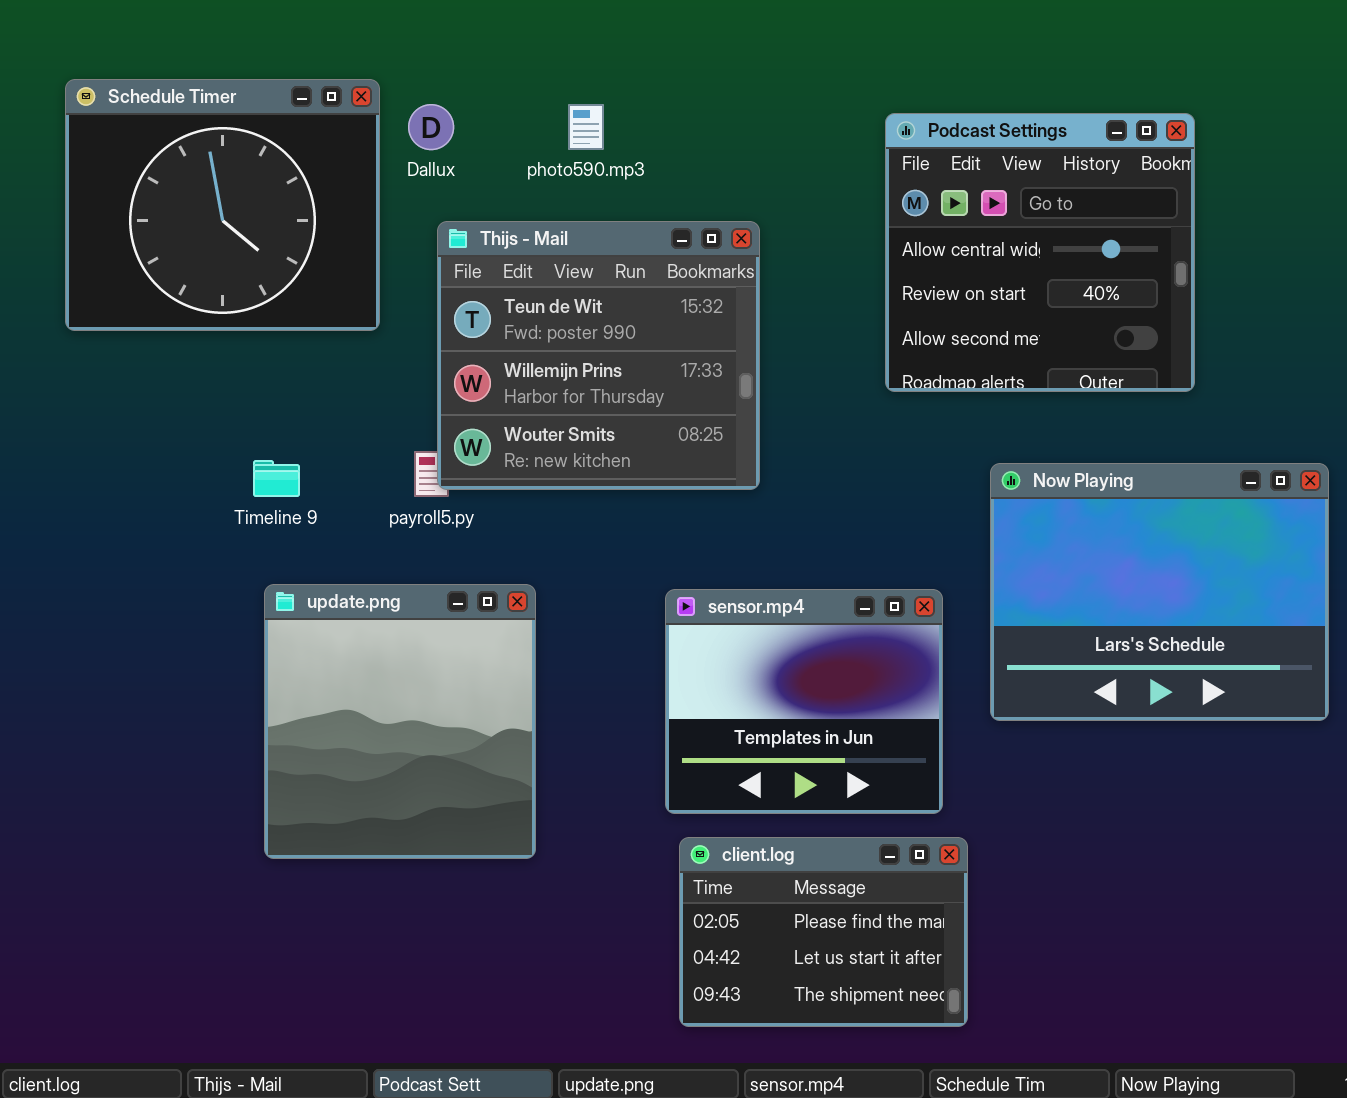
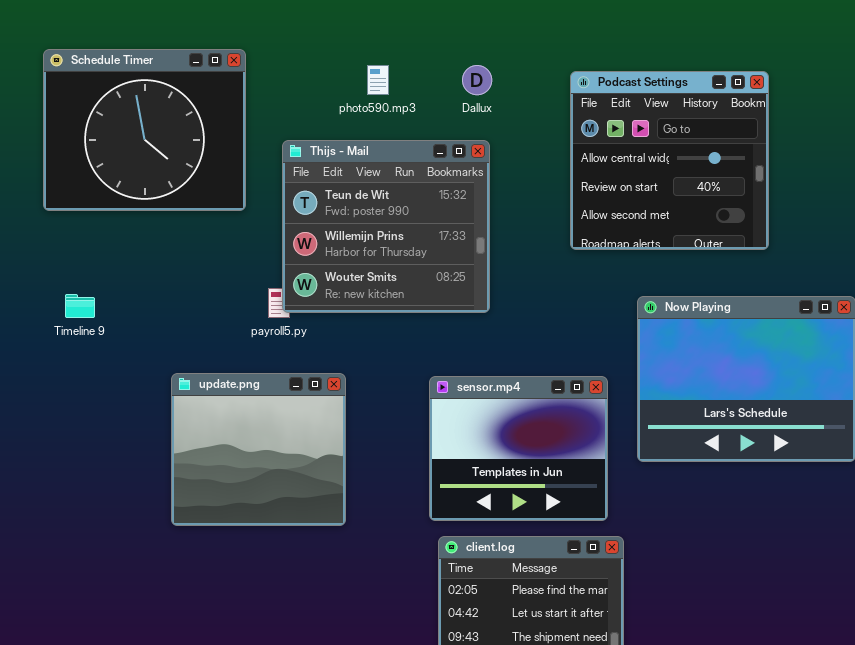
Dallux: [408,104,454,150] -> [462,65,492,95], moved
Timeline 9: [253,460,300,497] -> [65,294,95,318], moved
update.png: [264,584,536,859] -> [171,373,346,526], resized

